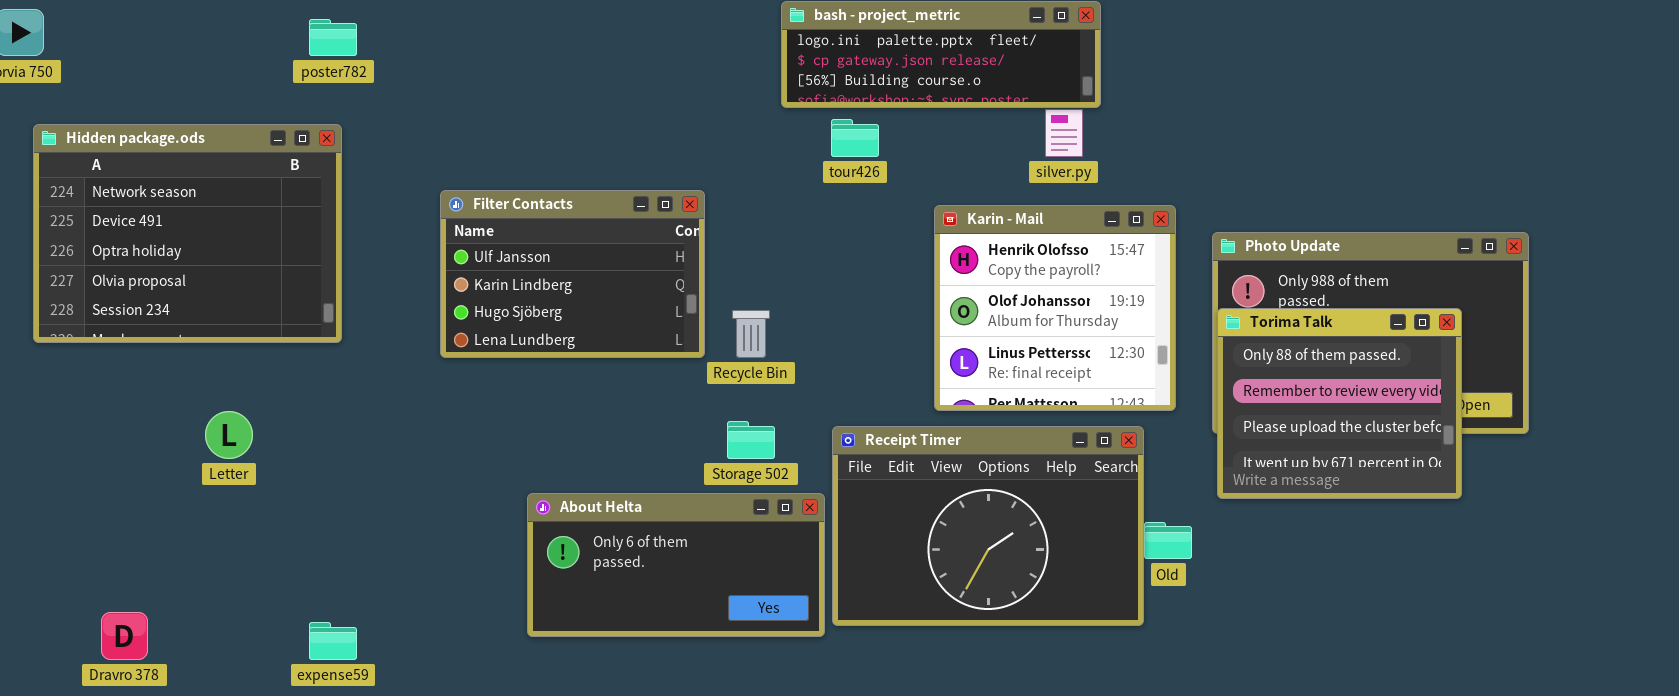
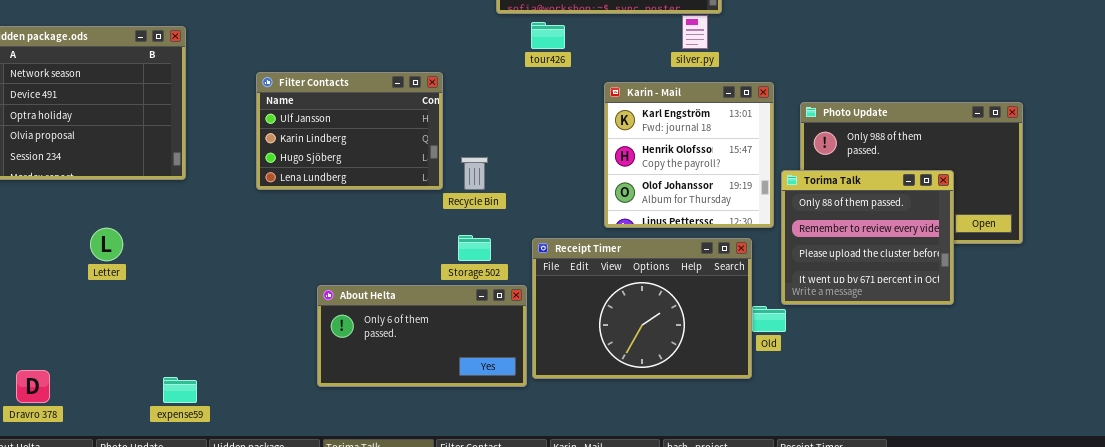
Karin - Mail: [934,205,1176,411] -> [604,82,774,228], scrolled up 1 row
Torima Talk: [1217,308,1462,499] -> [781,170,954,305], moved

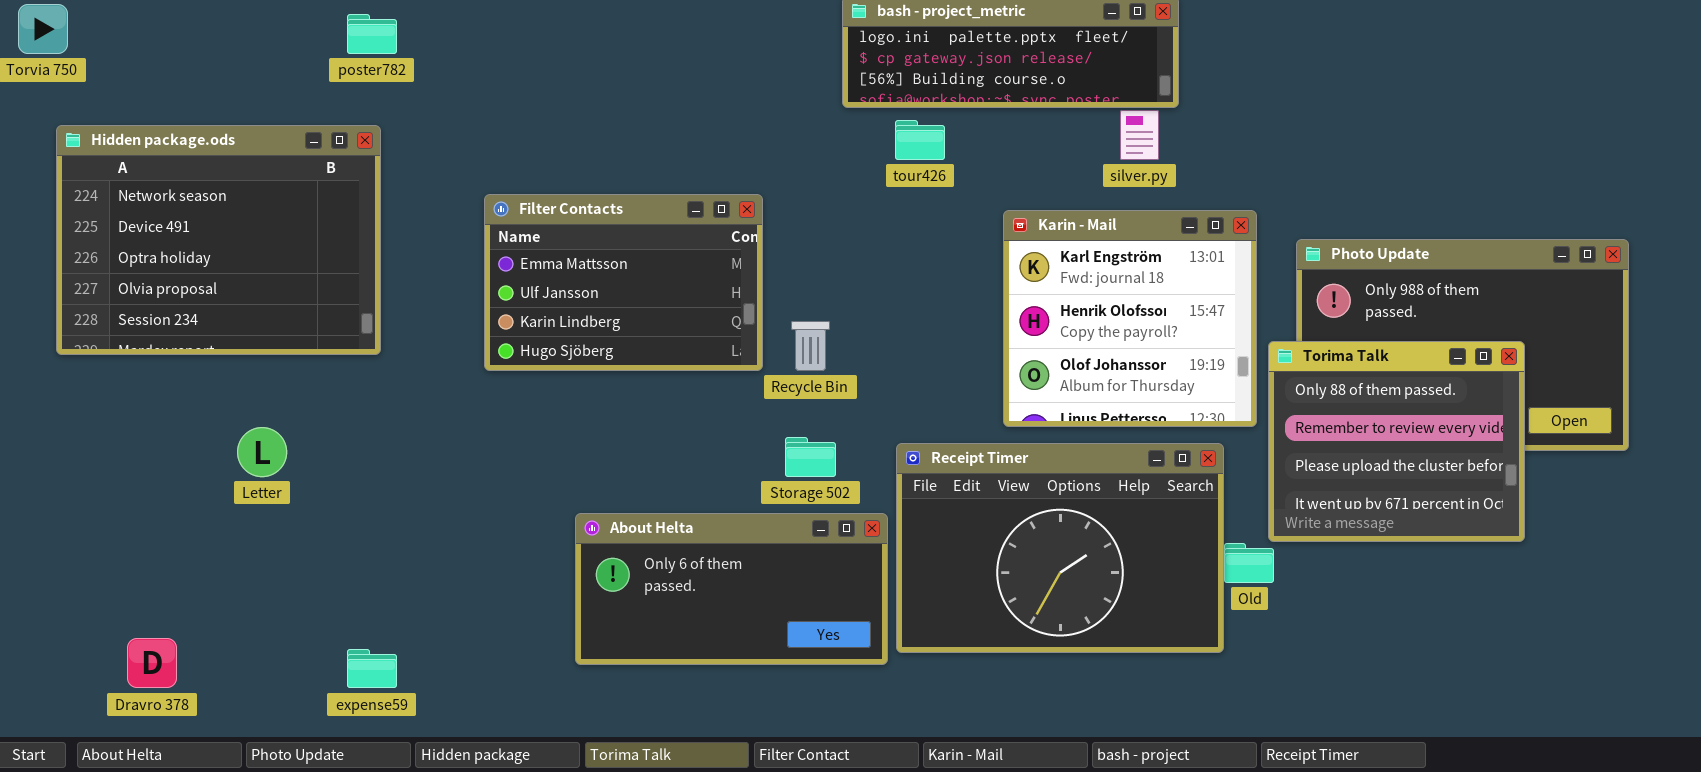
Filter Contacts: [256,72,443,190] -> [484,194,763,371], scrolled up 1 row

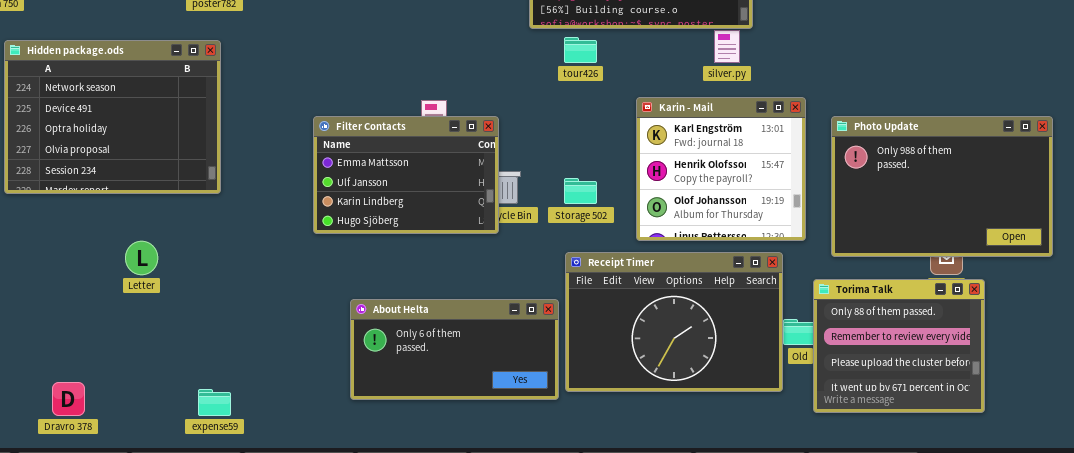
Filter Contacts: [484,194,763,371] -> [313,116,499,234], moved
Torima Talk: [1268,341,1525,542] -> [813,279,985,413], moved
Storage 502: [785,437,836,477] -> [564,178,597,204], moved

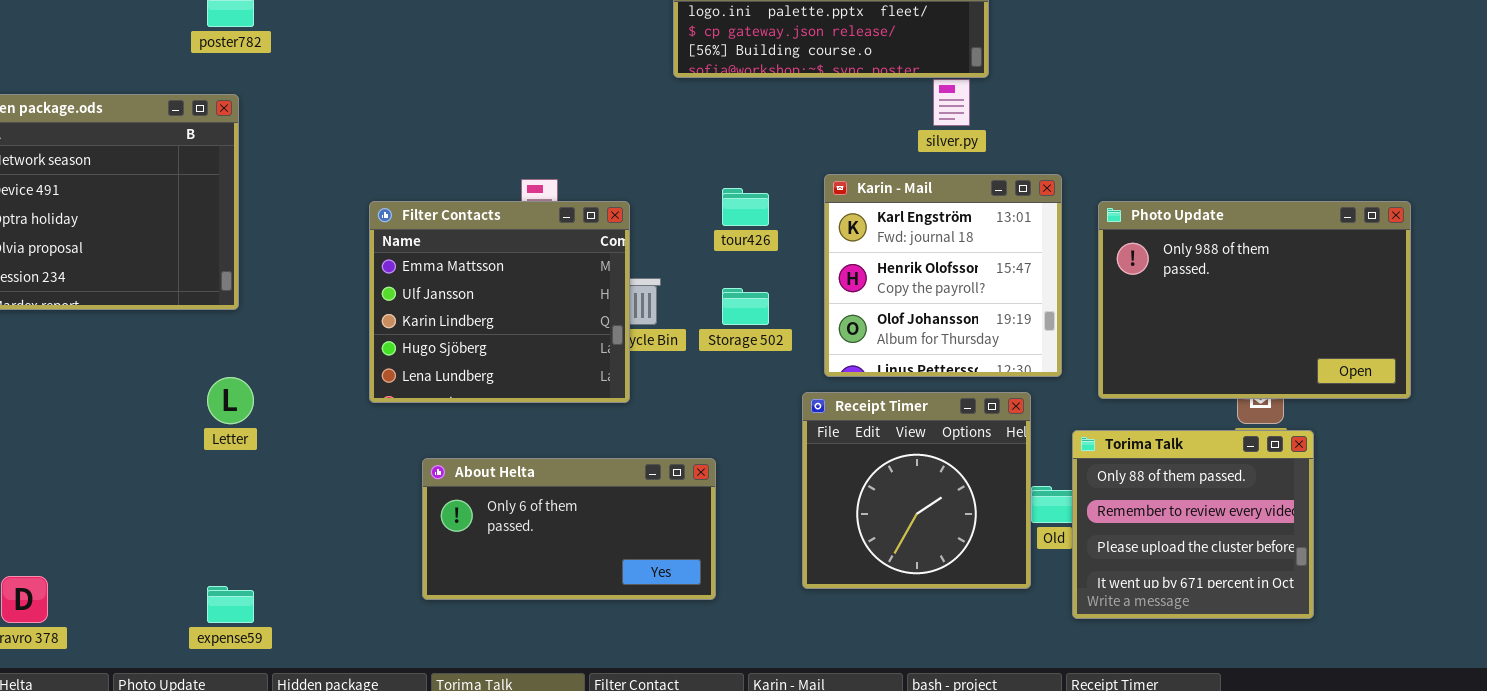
tour426: [564,37,597,63] -> [722,188,769,226], moved
Filter Contacts: [313,116,499,234] -> [369,201,630,403], resized
Letter: [125,241,158,275] -> [207,377,254,424], moved
Receipt Timer: [565,252,783,392] -> [802,392,1031,589], resized

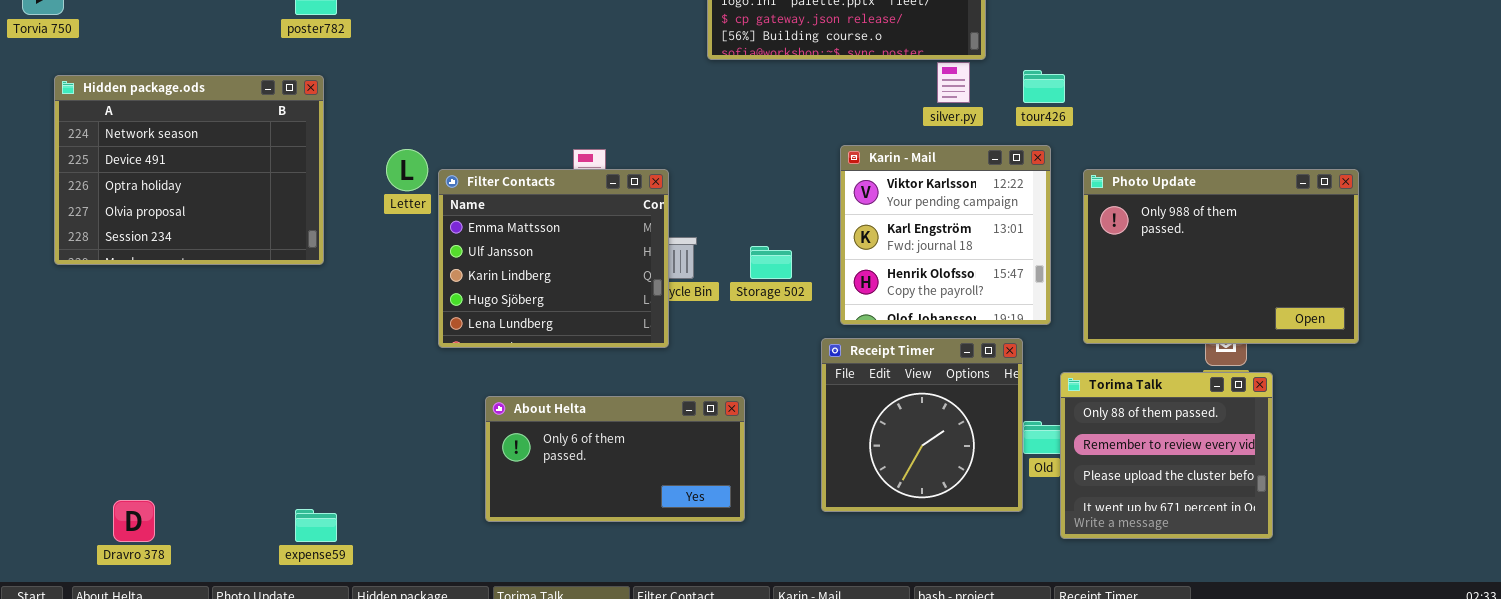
Karin - Mail: [824,174,1062,377] -> [840,145,1051,325], scrolled up 1 row
tour426: [722,188,769,226] -> [1023,70,1065,103], moved
Letter: [207,377,254,424] -> [386,149,428,191], moved

